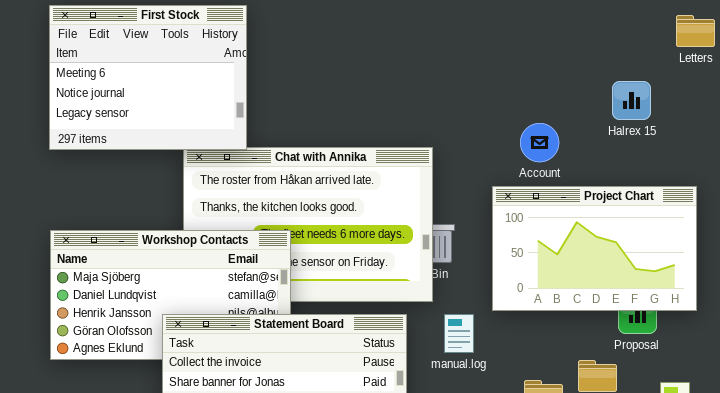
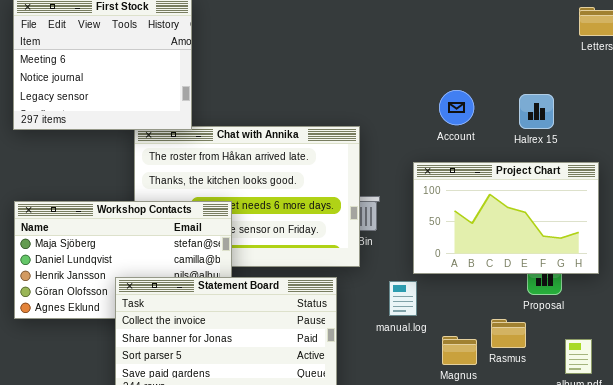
Halrex 15: [612,81,651,120] -> [519,94,554,129], moved
Account: [520,123,559,162] -> [439,90,474,125], moved
manual.log: [444,314,474,353] -> [389,281,417,316], moved

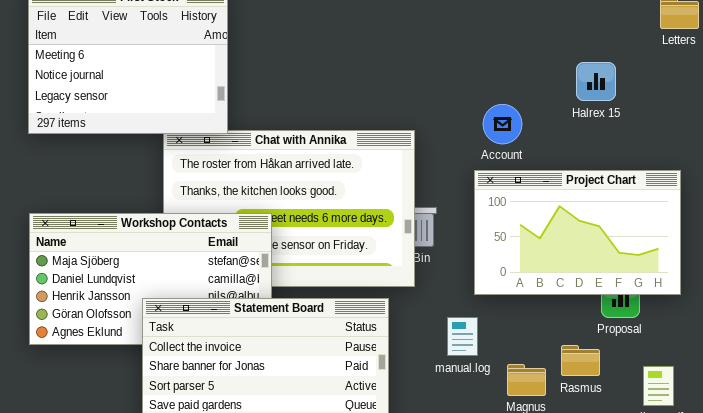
Account: [439,90,474,125] -> [483,104,522,144], moved
Halrex 15: [519,94,554,129] -> [576,62,616,101], moved
manual.log: [389,281,417,316] -> [447,317,478,356], moved

